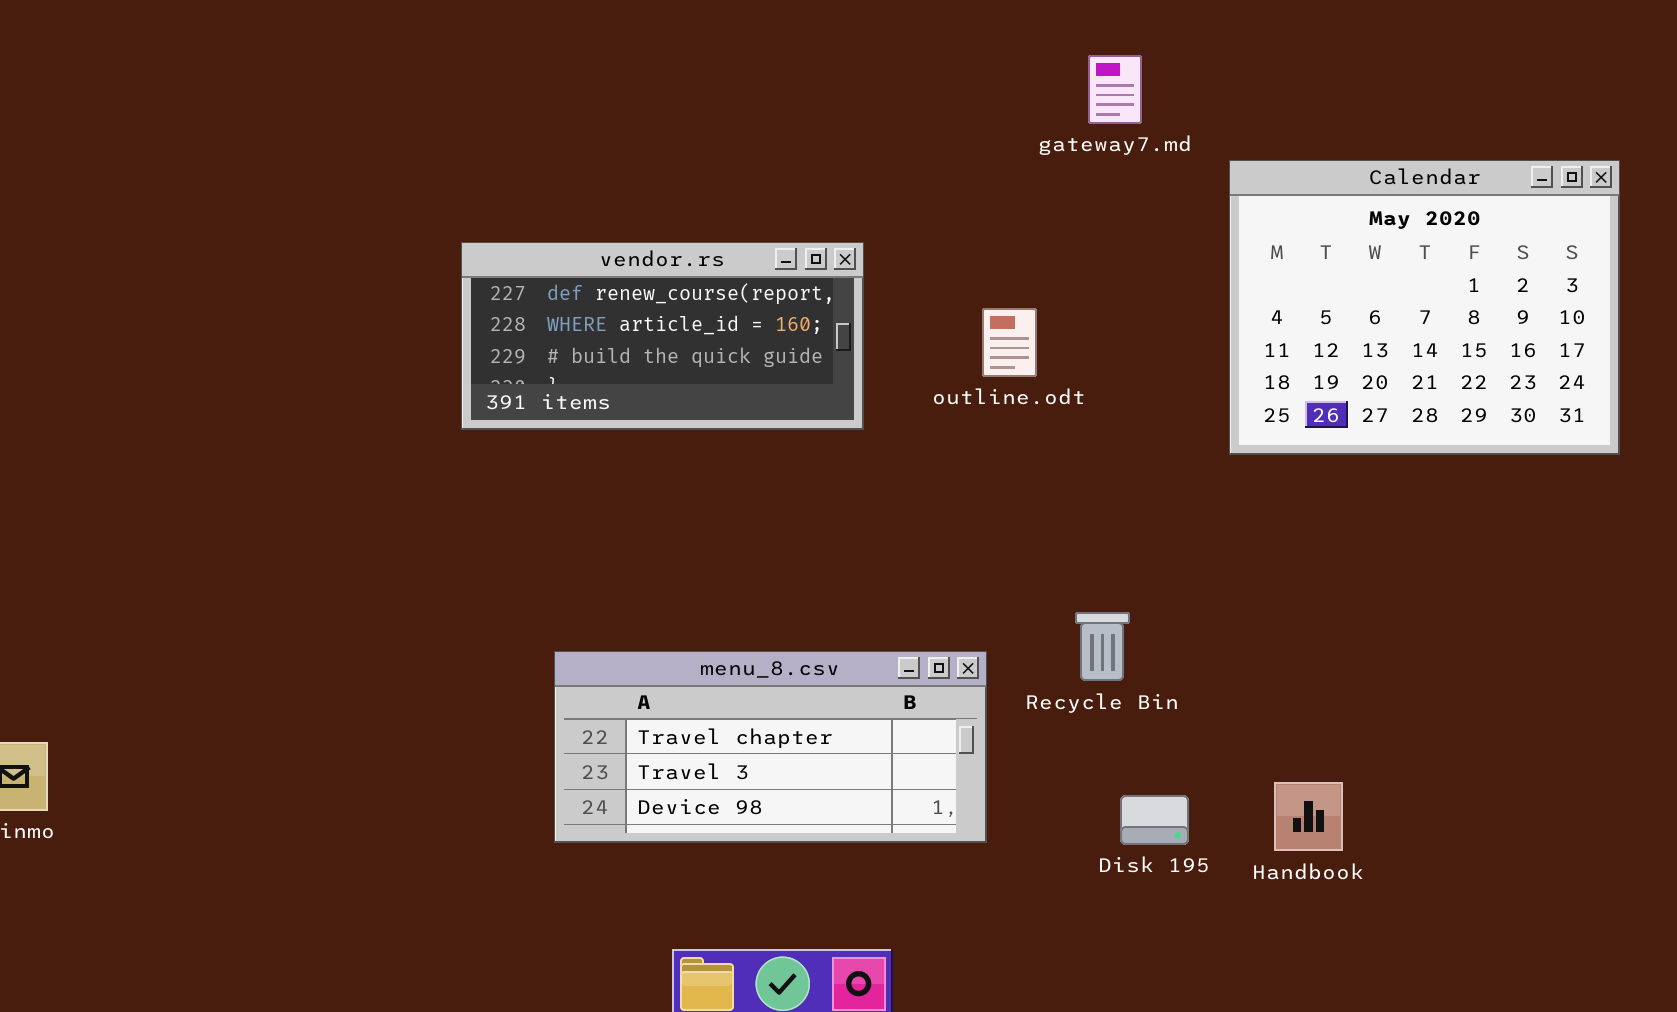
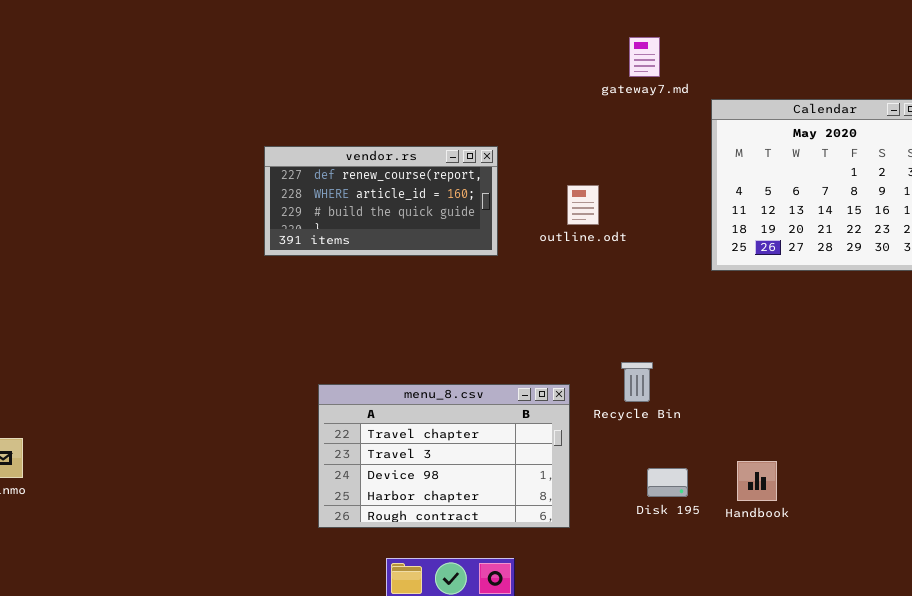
menu_8.csv: [554,651,987,843] -> [318,384,570,528], resized

